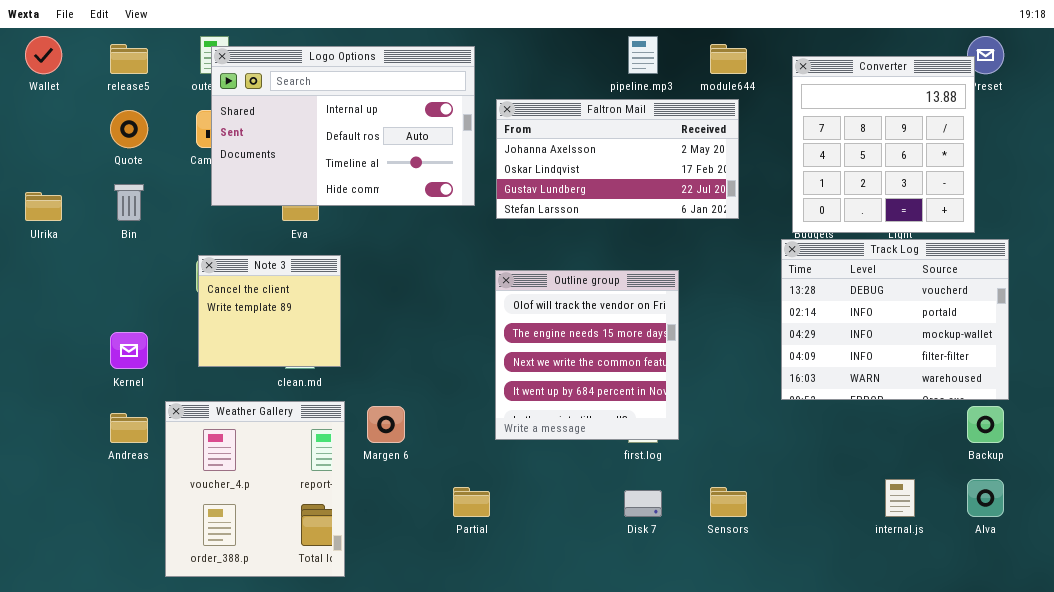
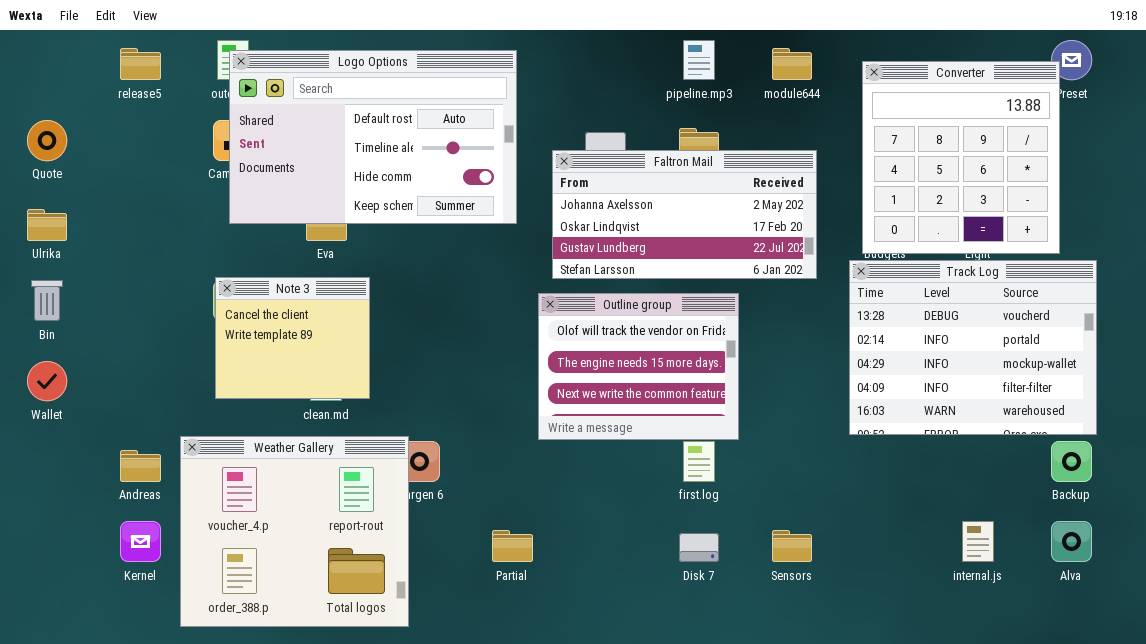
Wallet: [25,36,62,74] -> [27,361,67,401], moved
Logo Options: [211,46,475,206] -> [229,50,517,224], scrolled down 1 row
Faltron Mail: [496,99,739,219] -> [552,150,817,279], moved
Quote: [110,110,148,148] -> [27,120,67,161], moved
Bin: [114,184,144,221] -> [31,280,63,321], moved
Outline group: [495,270,679,440] -> [538,293,739,440], resized
Kernel: [110,332,148,369] -> [120,521,161,562], moved
Weather Gallery: [165,401,345,577] -> [180,436,409,627], resized

